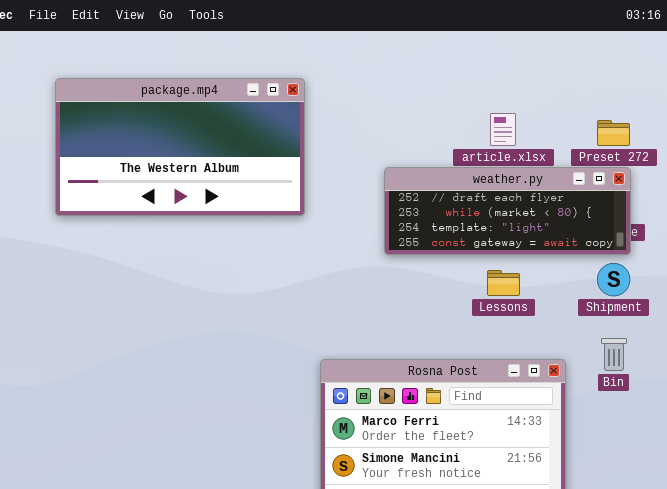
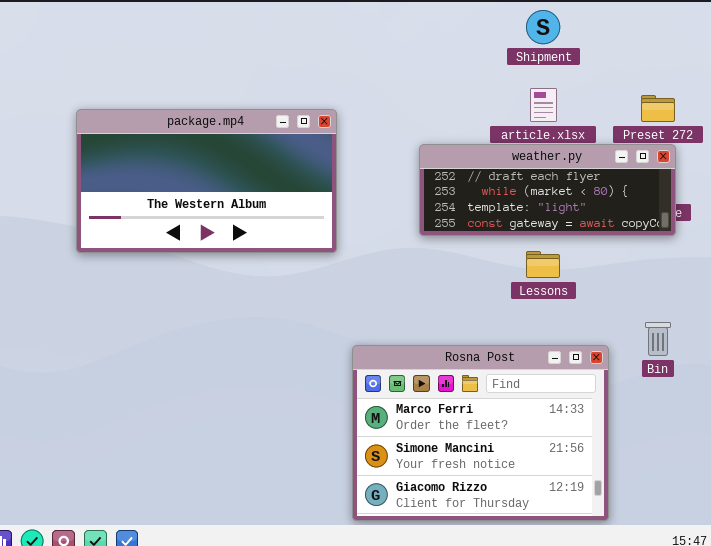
package.mp4: [55,78,305,216] -> [76,109,337,253], moved
Shipment: [597,263,630,296] -> [526,10,560,44], moved

